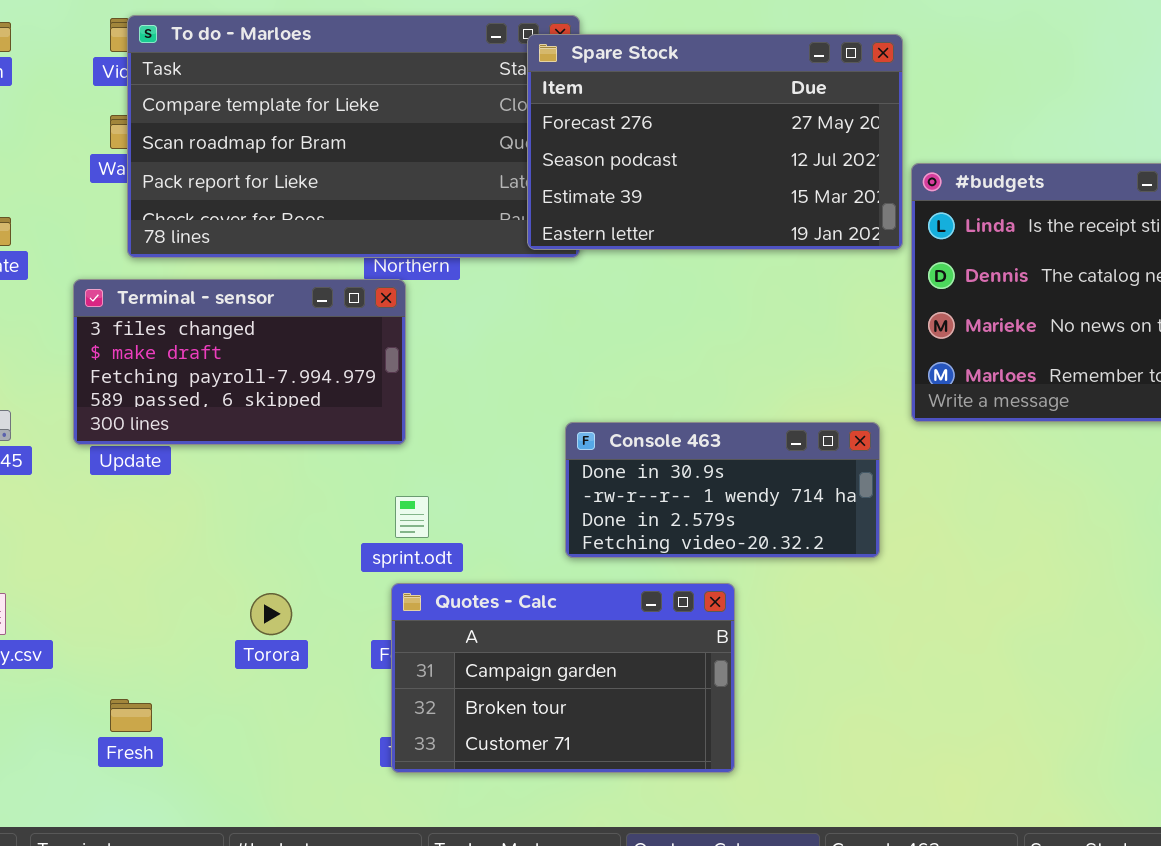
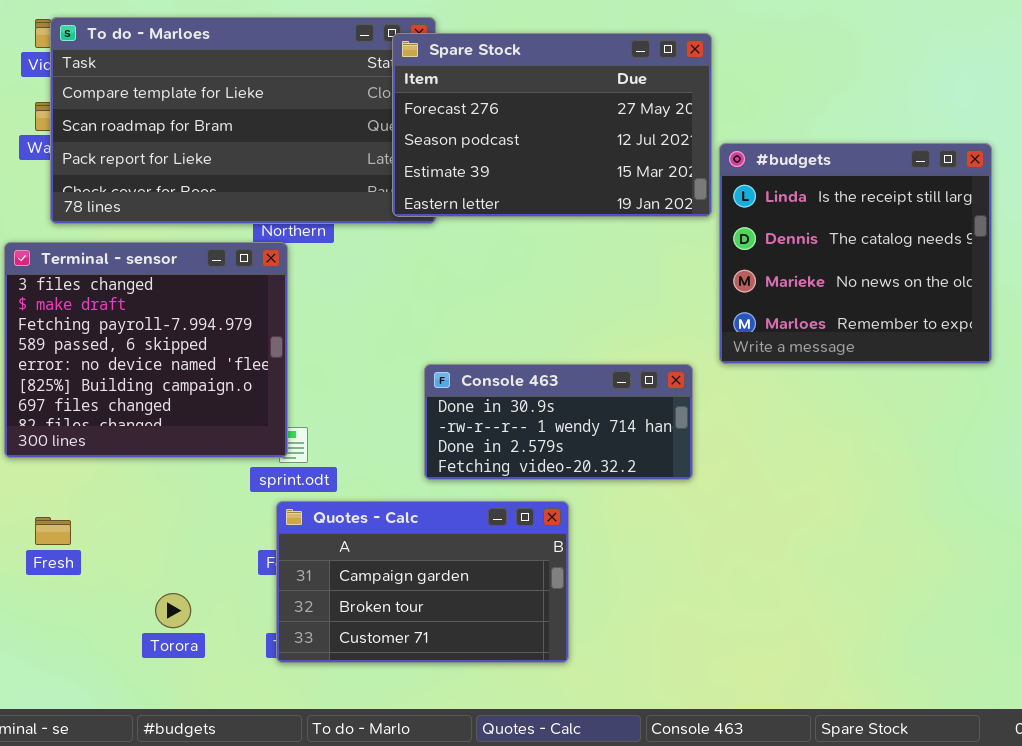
Terminal - sensor: [73,279,406,445] -> [4,242,288,458], resized
Torora: [250,593,292,635] -> [155,593,191,628], moved
Fresh: [110,699,152,732] -> [35,517,71,545], moved

